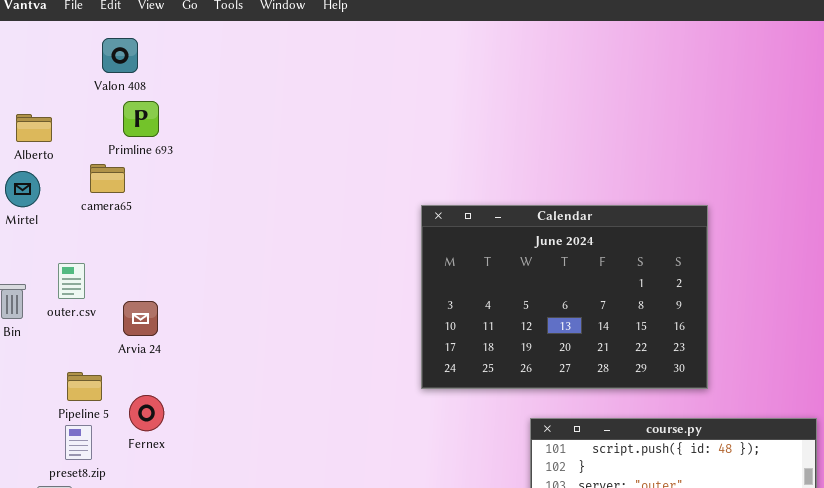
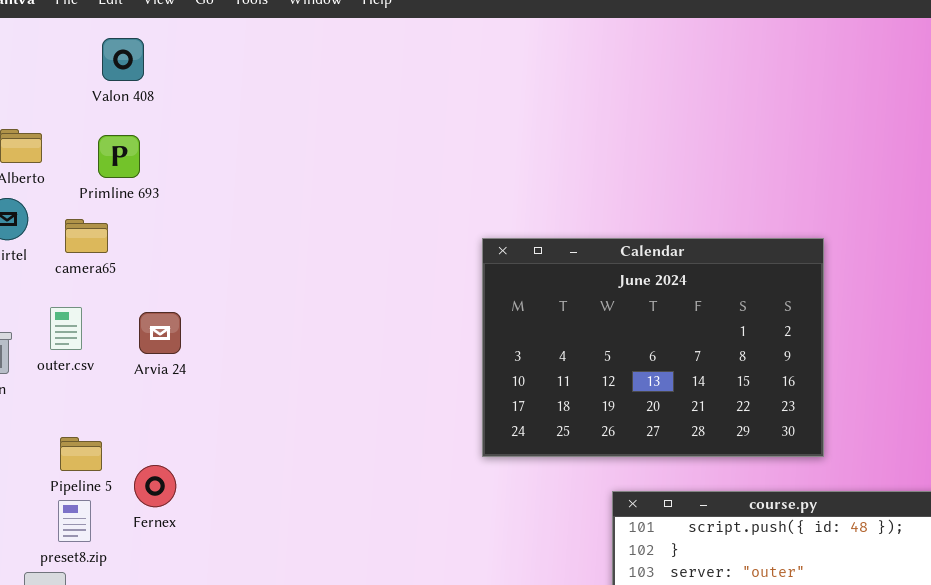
Primline 693: [123,101,159,137] -> [98,135,140,178], moved
camera65: [90,164,125,193] -> [65,219,108,253], moved
Arvia 24: [123,301,158,336] -> [139,312,181,354], moved

